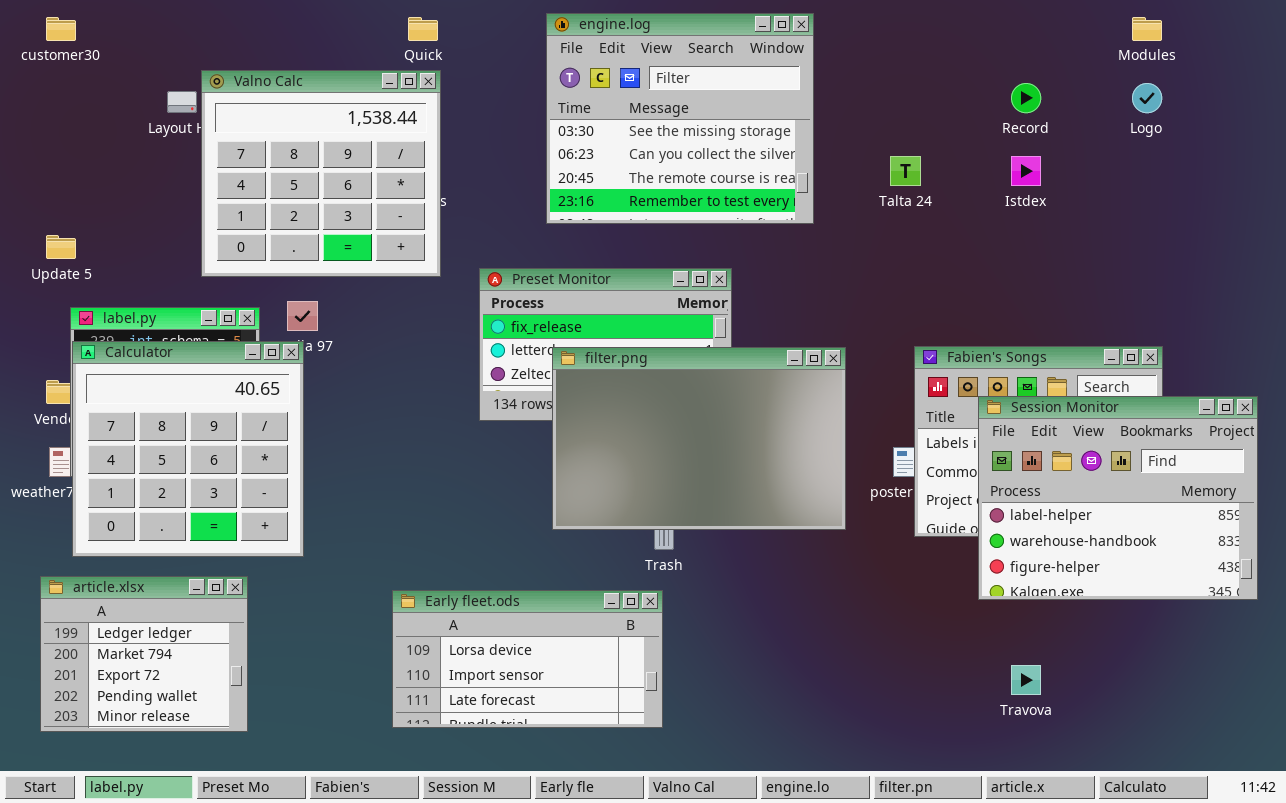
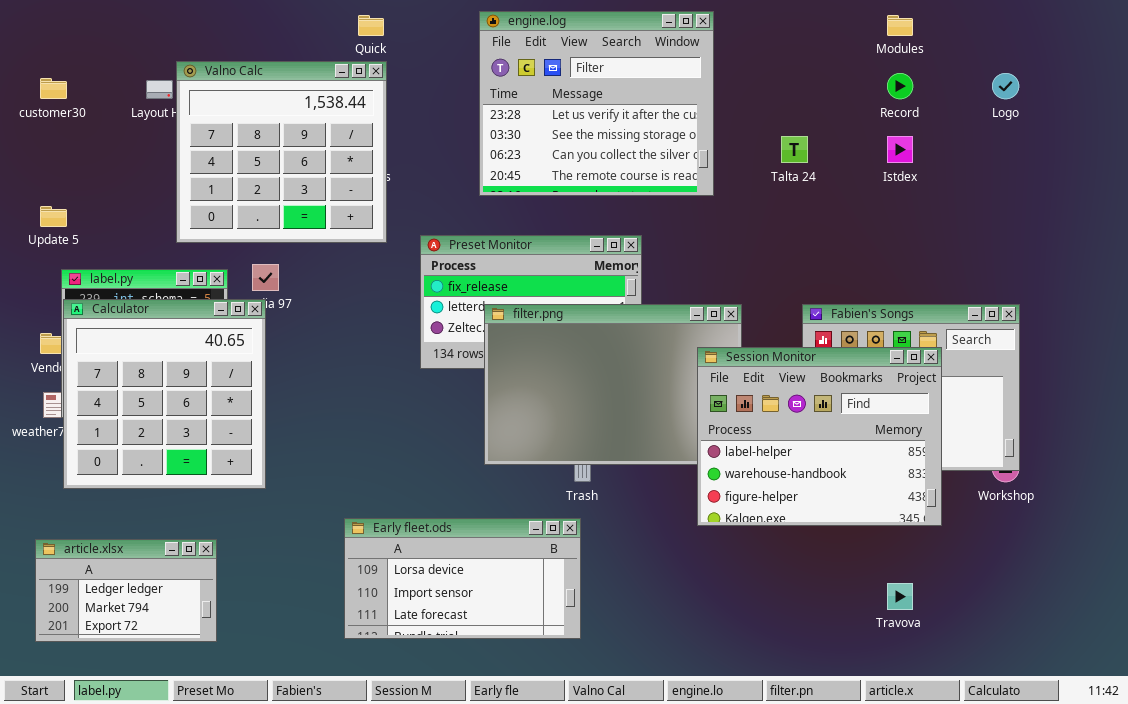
engine.log: [546,13,814,224] -> [479,11,714,196], scrolled up 1 row
customer30: [46,17,76,41] -> [40,78,67,99], moved
Modules: [1132,17,1162,41] -> [887,15,913,36], moved
Session Monitor: [978,396,1258,600] -> [697,347,942,526], moved
article.xlsx: [40,576,248,732] -> [35,539,217,642], resized

